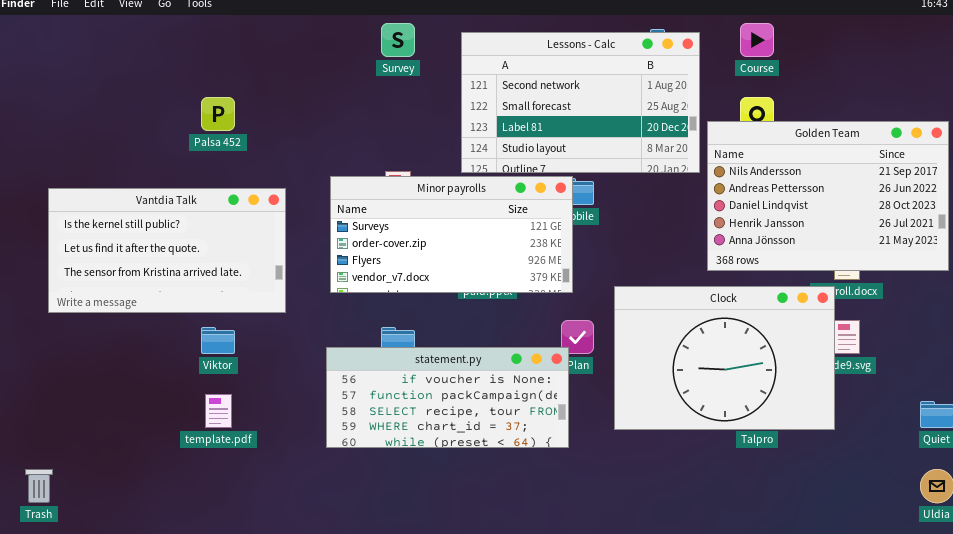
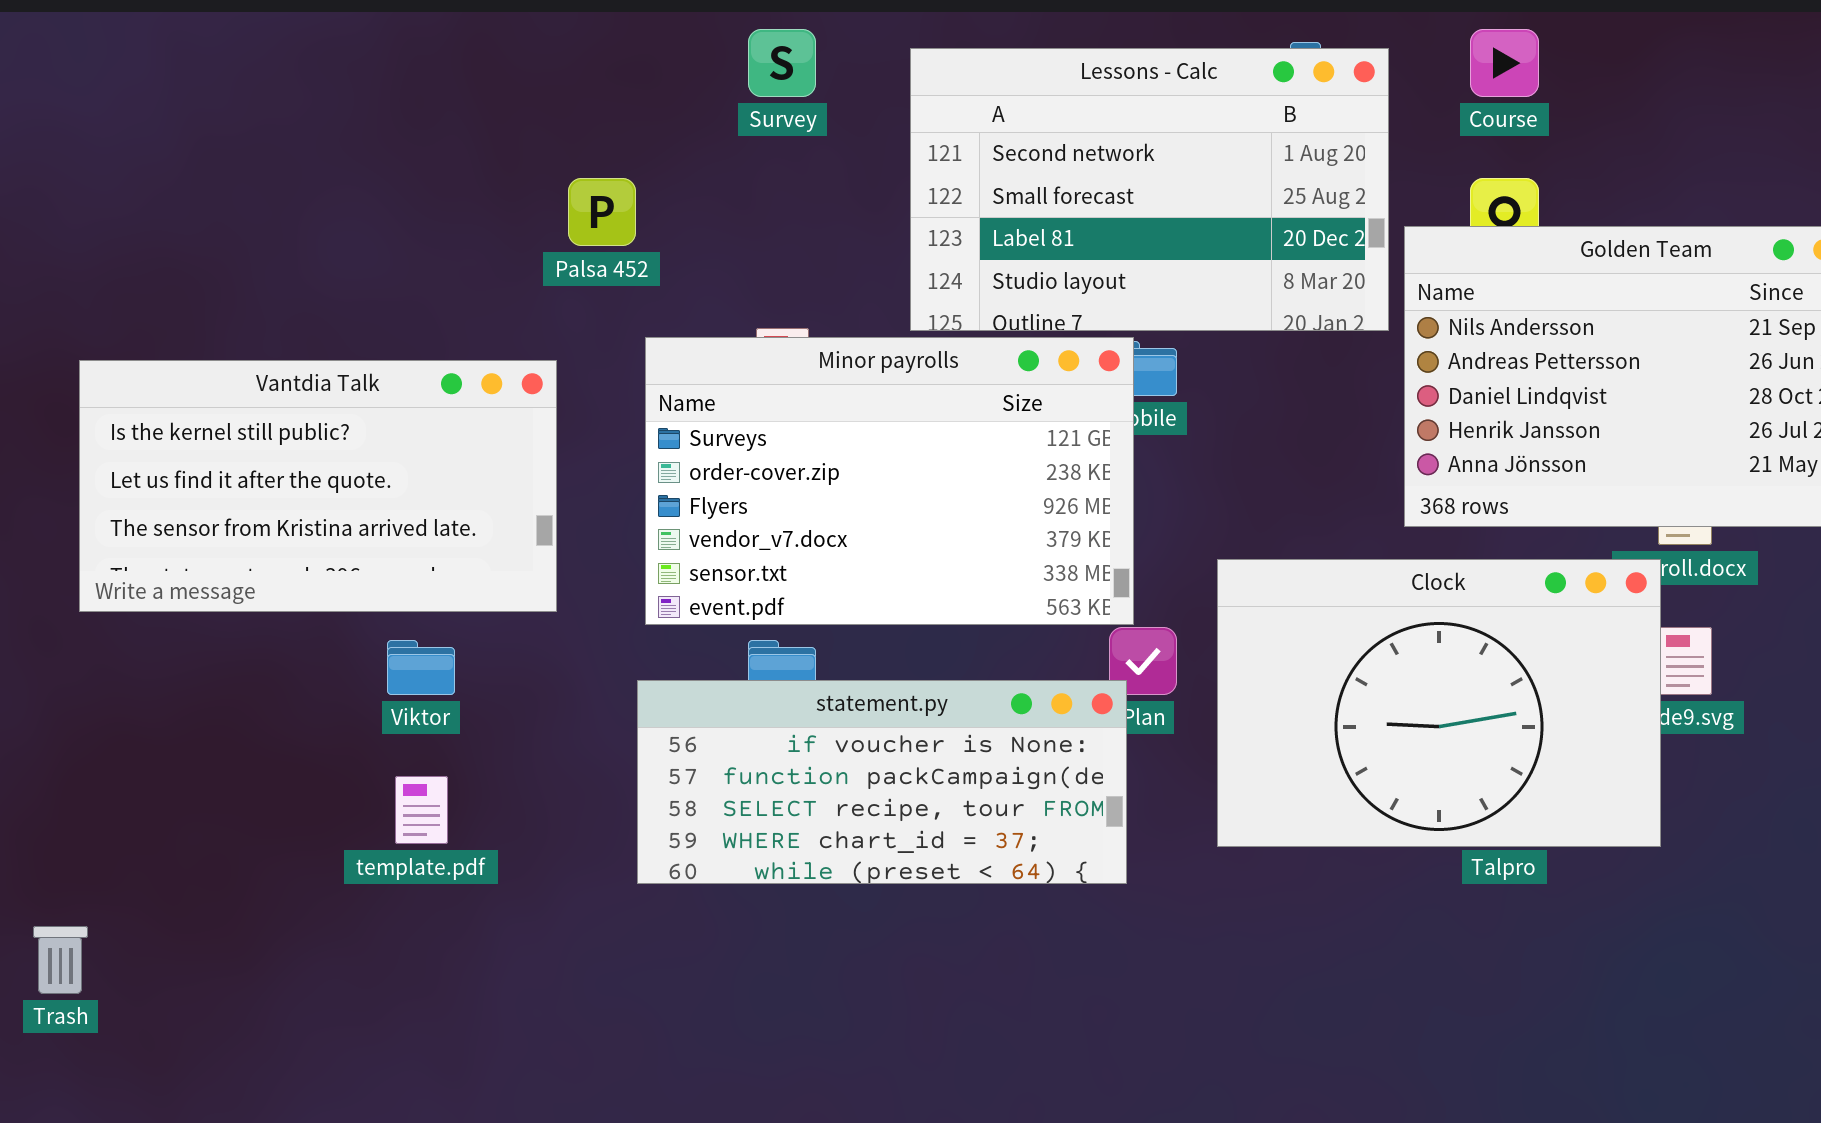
Palsa 452: [201,97,235,131] -> [568,178,636,246], moved
Minor payrolls: [330,176,573,293] -> [645,337,1134,625], resized

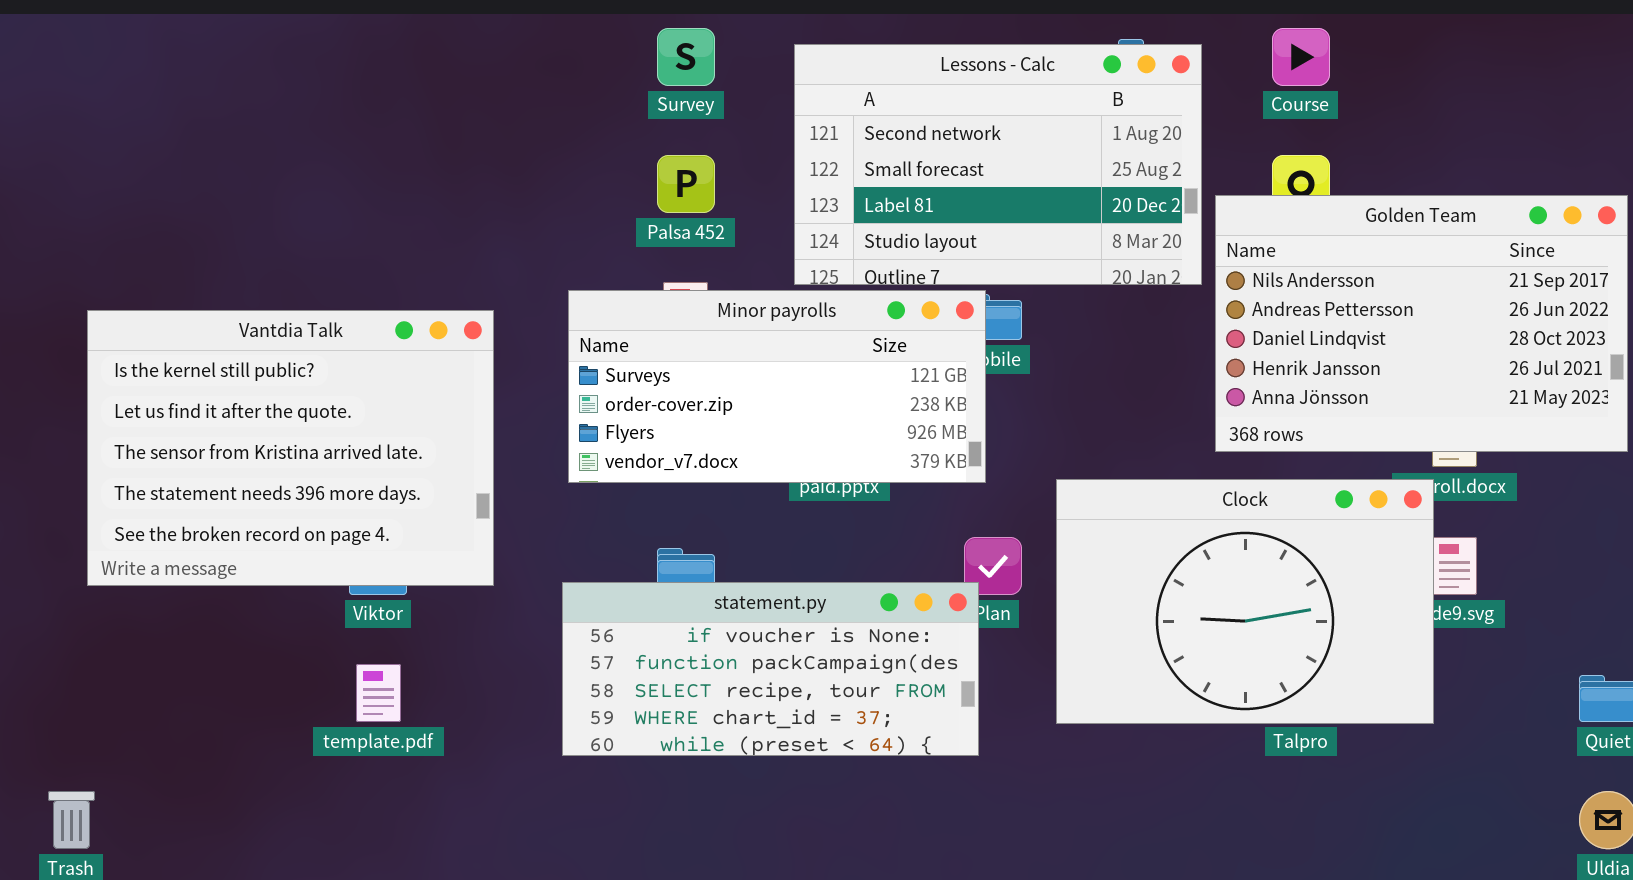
Palsa 452: [568,178,636,246] -> [657,155,715,213], moved
Minor payrolls: [645,337,1134,625] -> [568,290,986,483], resized
Vantdia Talk: [79,360,557,612] -> [87,310,494,586], resized

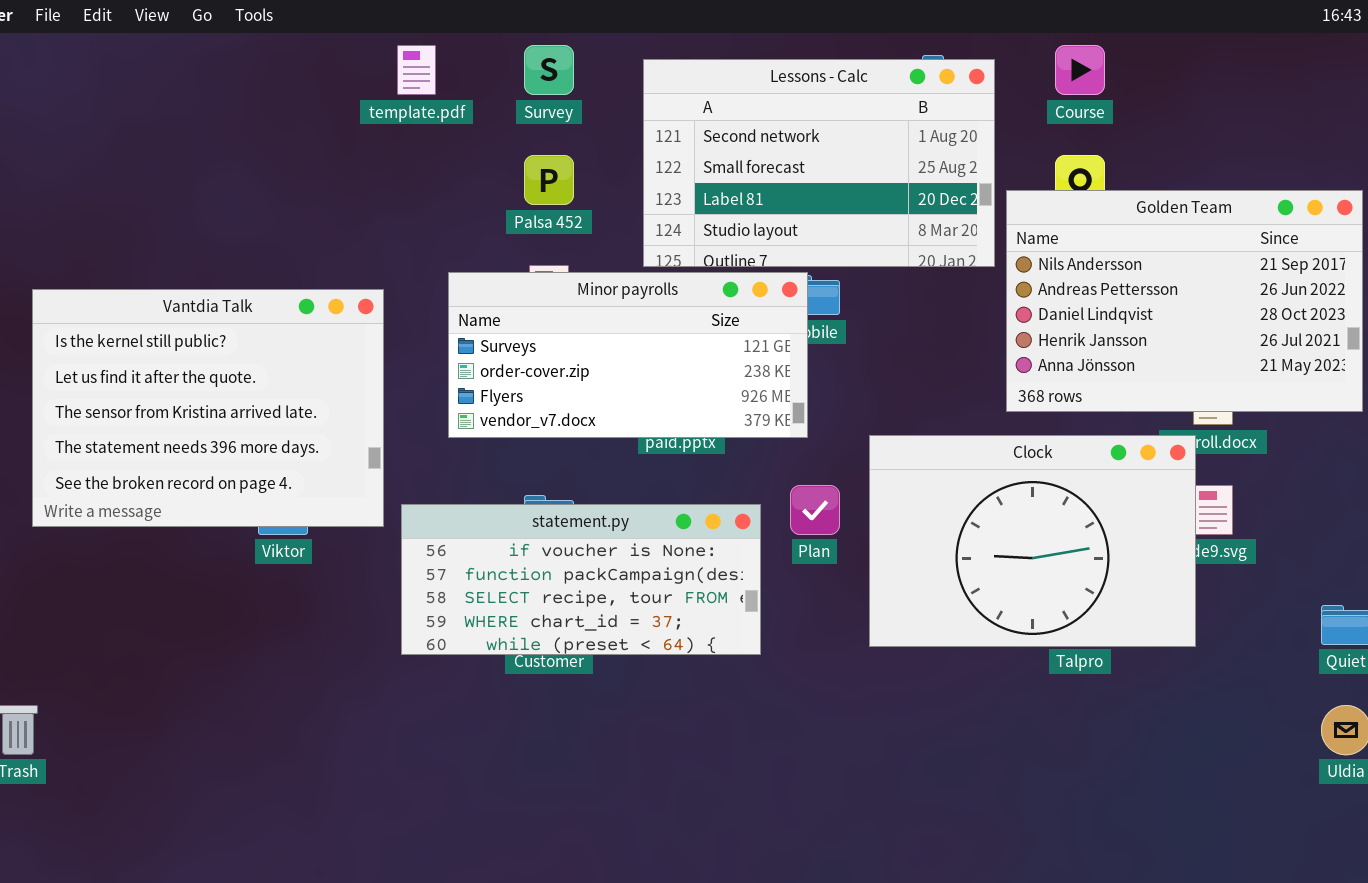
statement.py: [562,582,979,756] -> [401,504,761,655], moved
template.pdf: [356,664,401,722] -> [397,45,436,95], moved

